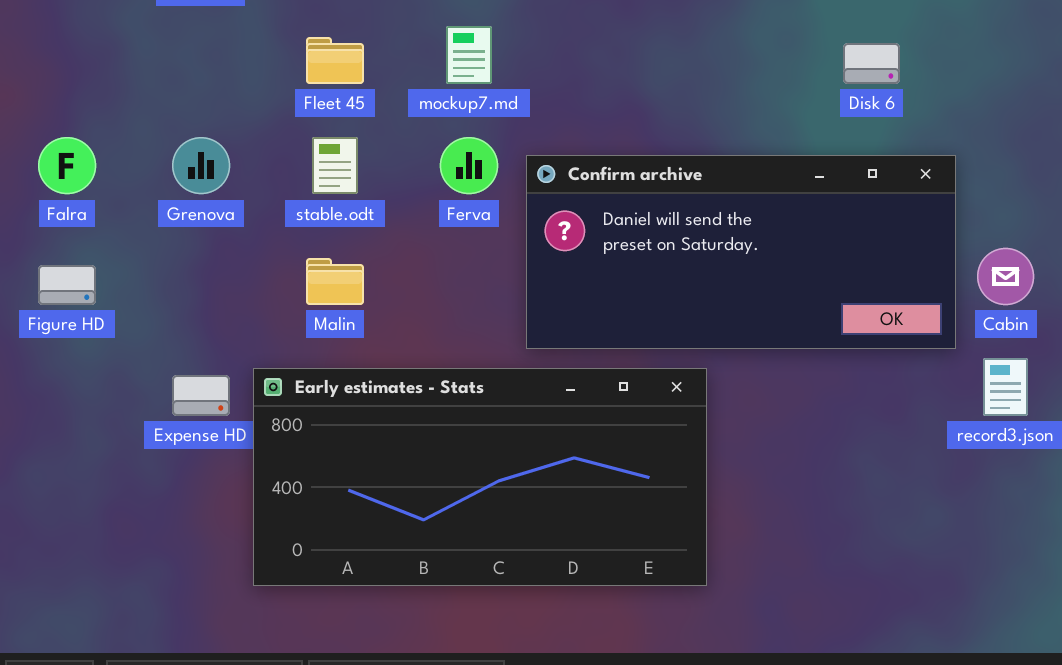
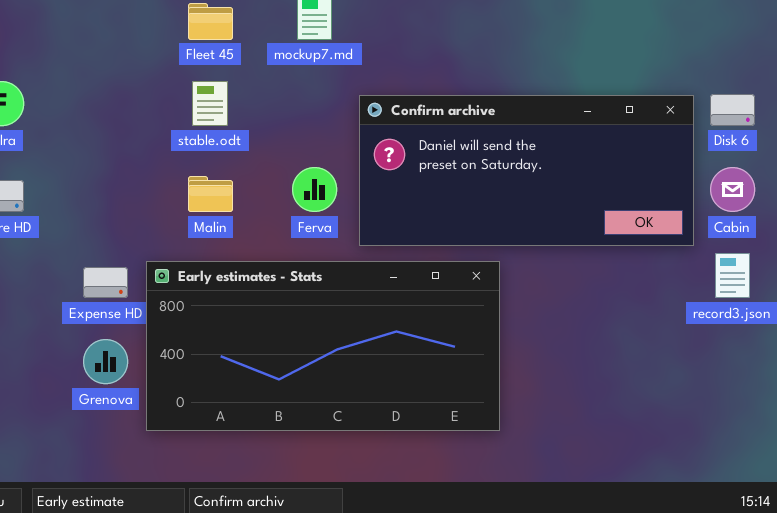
Disk 6: [843,43,900,84] -> [710,94,755,126], moved
Grenova: [172,137,230,194] -> [83,339,128,384], moved
Ferva: [440,137,498,194] -> [292,167,337,212], moved

